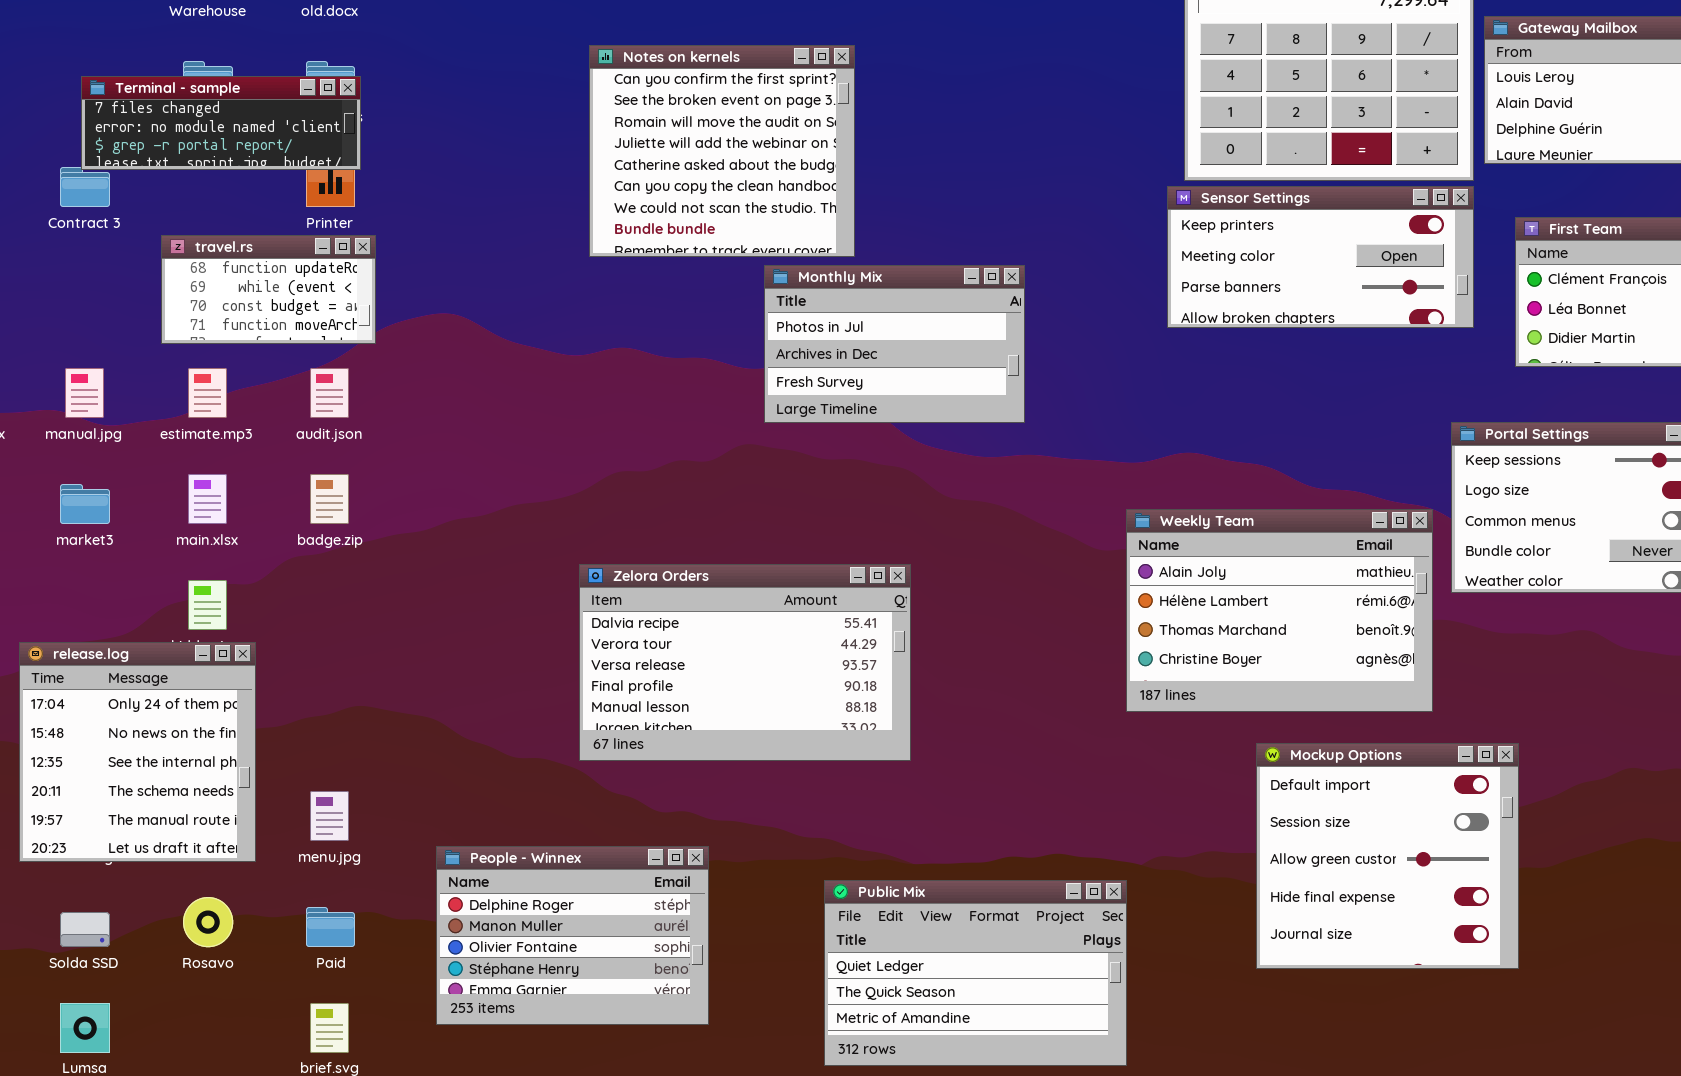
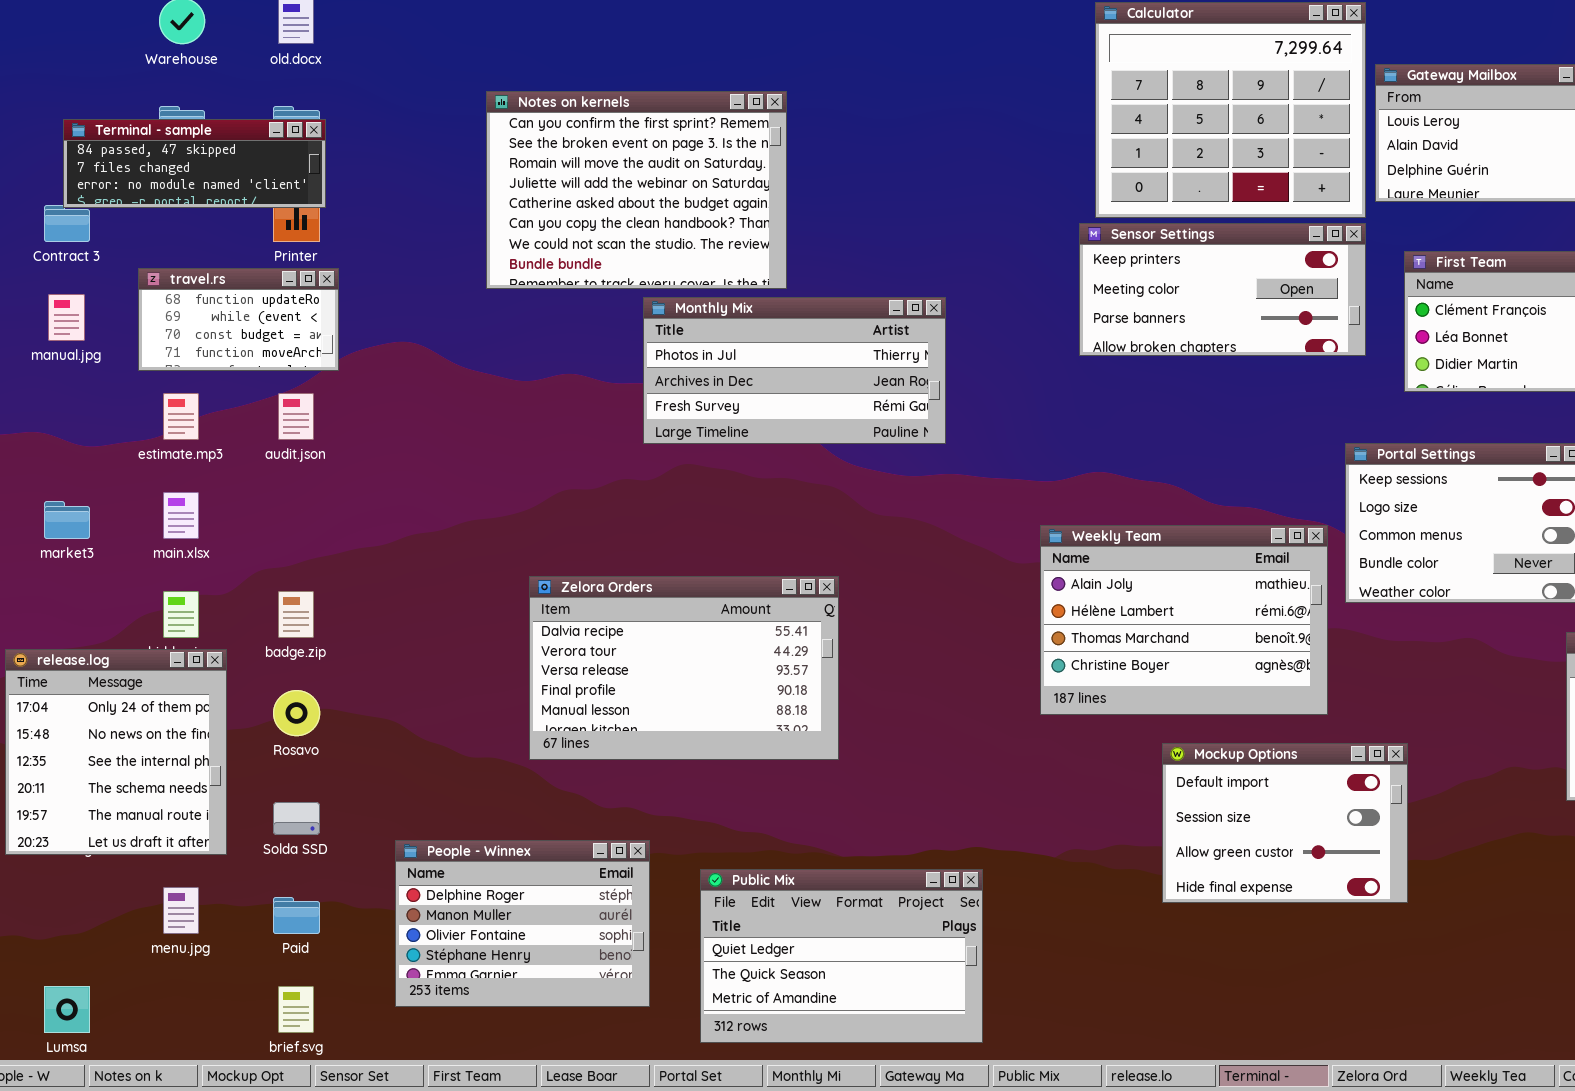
Notes on kernels: [589,45,855,257] -> [486,91,787,289], resized
Terminal - sample: [81,76,361,170] -> [63,119,326,208], scrolled up 1 row
Monthly Mix: [764,265,1025,423] -> [643,297,946,444], resized
manual.jpg: [65,368,104,418] -> [48,294,85,341], moved
badge.zip: [310,474,349,524] -> [278,591,314,638], moved
Mockup Options: [1256,743,1519,969] -> [1162,743,1408,903], resized
menu.jpg: [310,791,349,841] -> [163,887,199,934], moved
Public Mix: [824,880,1127,1066] -> [700,869,983,1043], moved
Rosavo: [183,897,233,947] -> [273,690,320,736], moved
Solda SSD: [60,912,110,947] -> [273,802,320,835], moved

